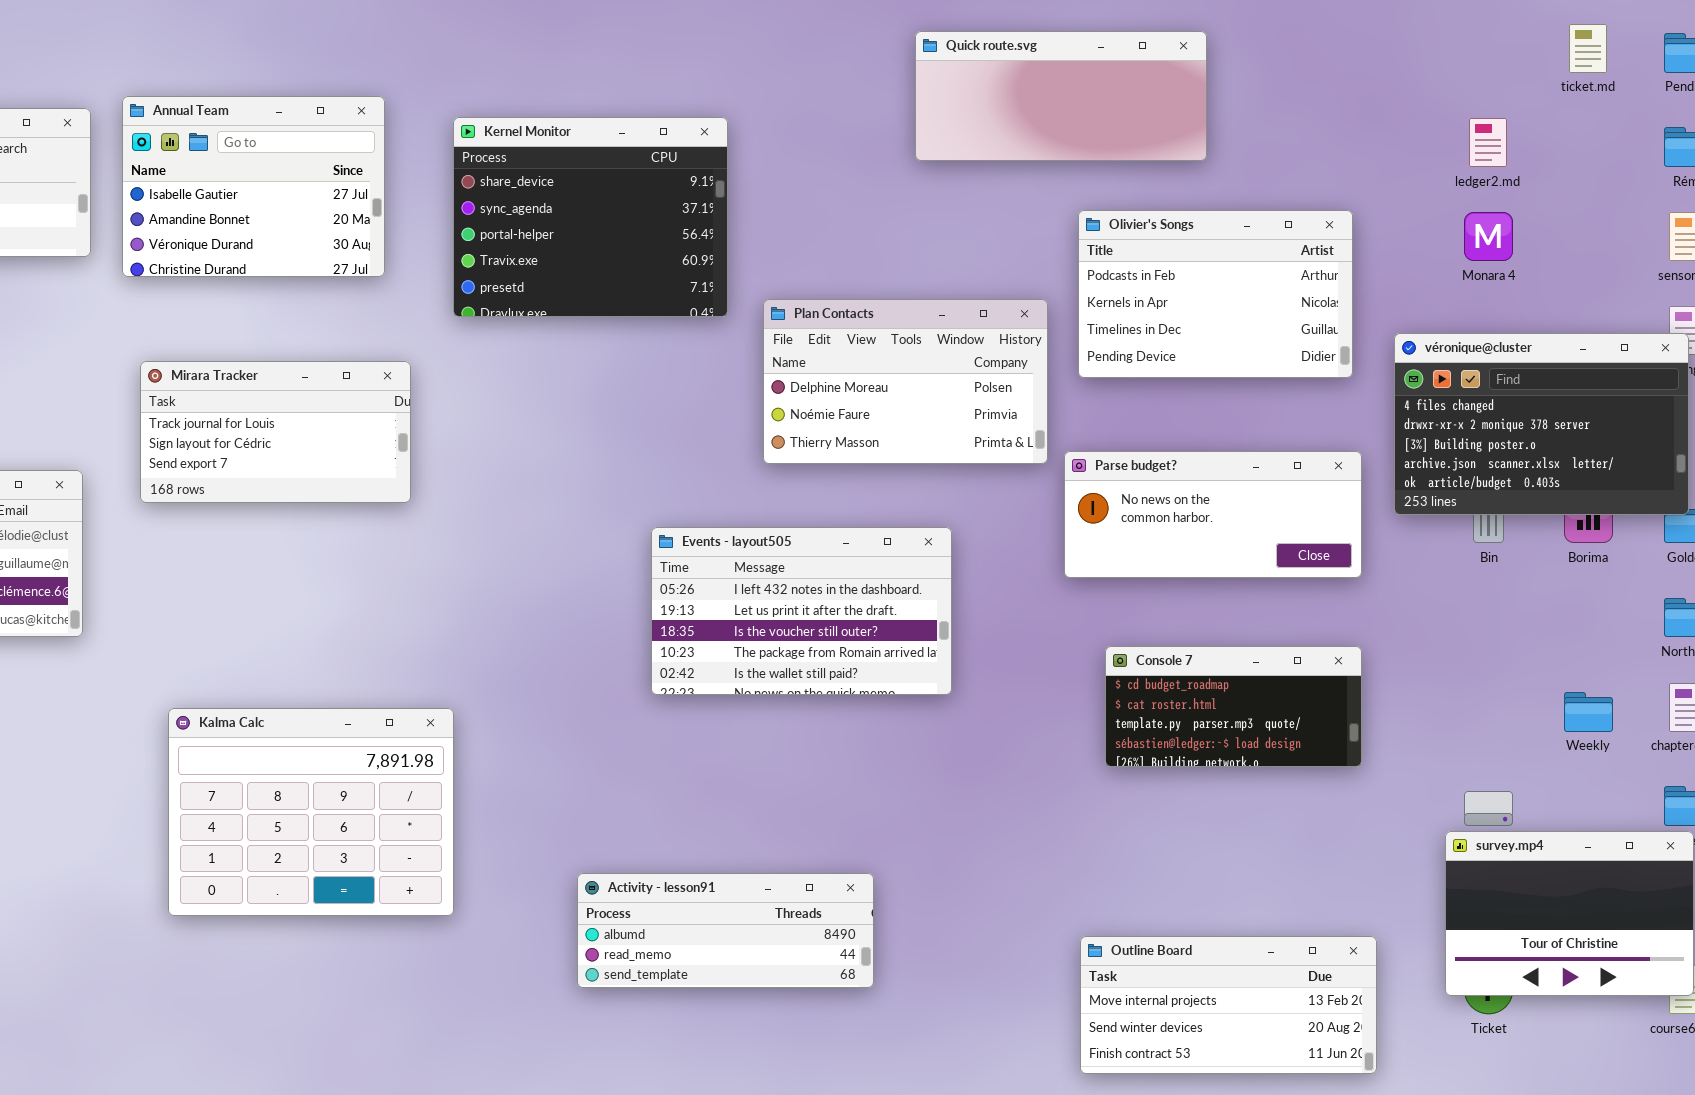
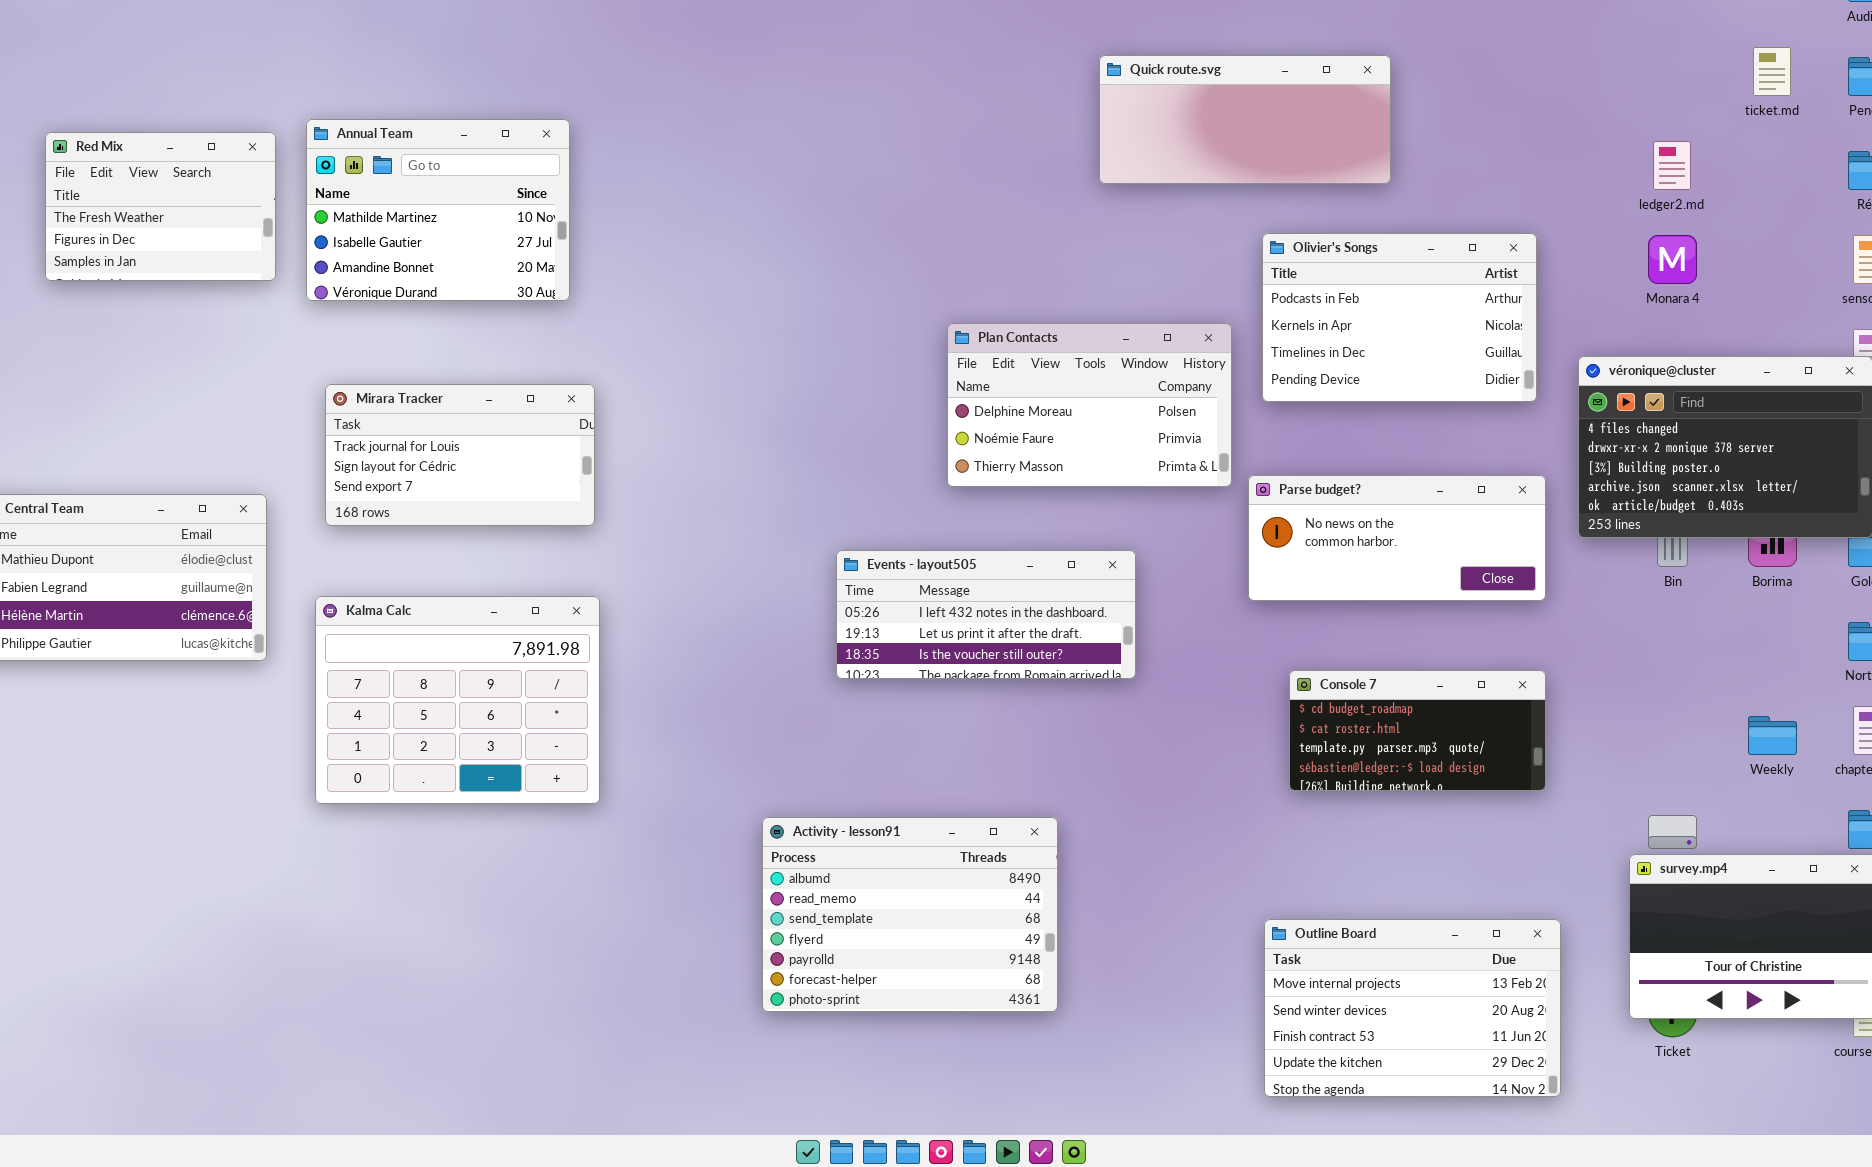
Annual Team: [122,96,385,277] -> [306,119,570,301], scrolled up 1 row
Kernel Monitor: [453,117,728,317] -> none, closed
Events - layout505: [651,527,952,695] -> [836,550,1136,679], resized
Kalma Calc: [168,708,454,916] -> [315,596,600,804], moved
Activity - lesson91: [577,873,874,988] -> [762,817,1058,1012], resized
Outline Board: [1080,936,1377,1074] -> [1264,919,1561,1097], resized

